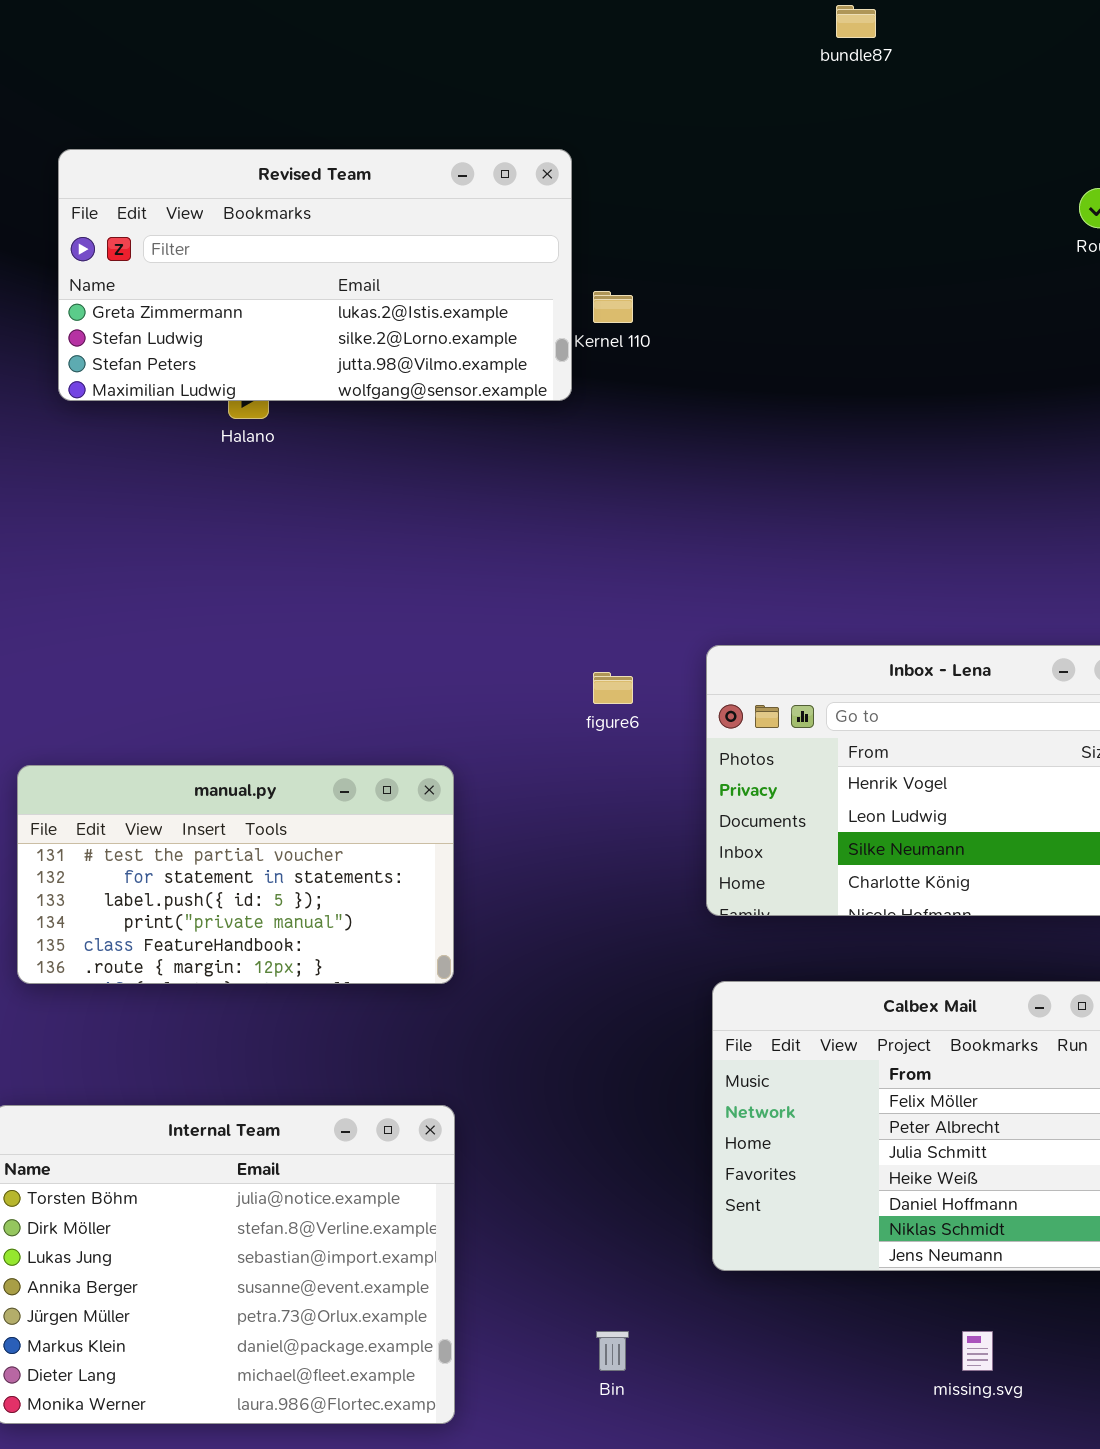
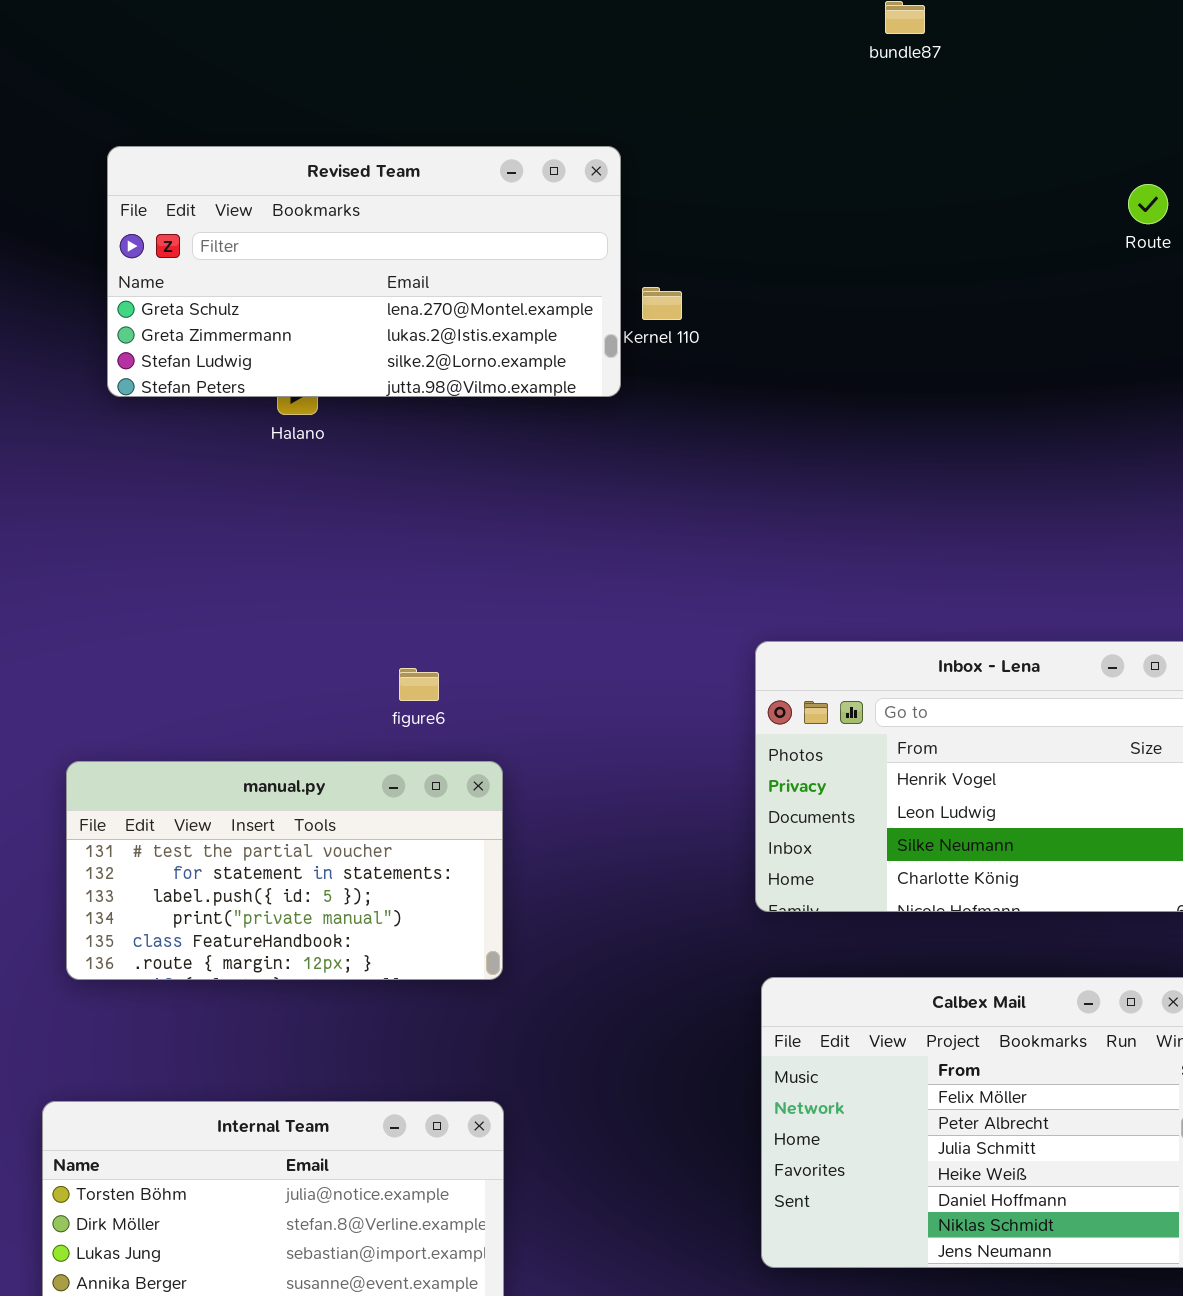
Revised Team: [58,149,572,401] -> [107,146,621,397], scrolled up 1 row
figure6: [593,672,633,704] -> [399,668,439,701], moved

